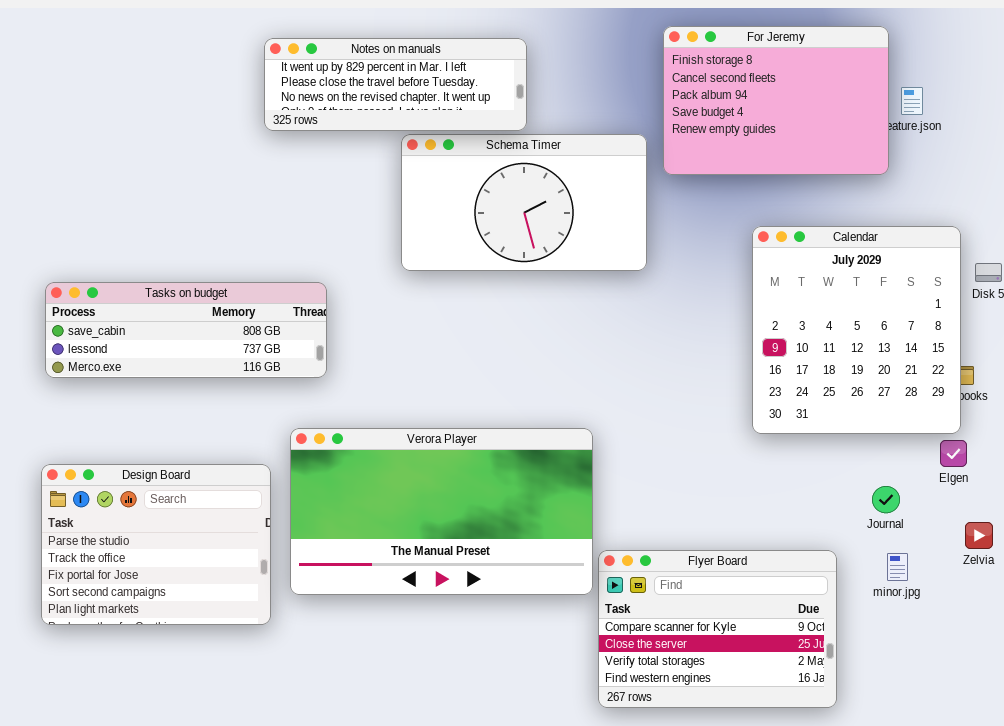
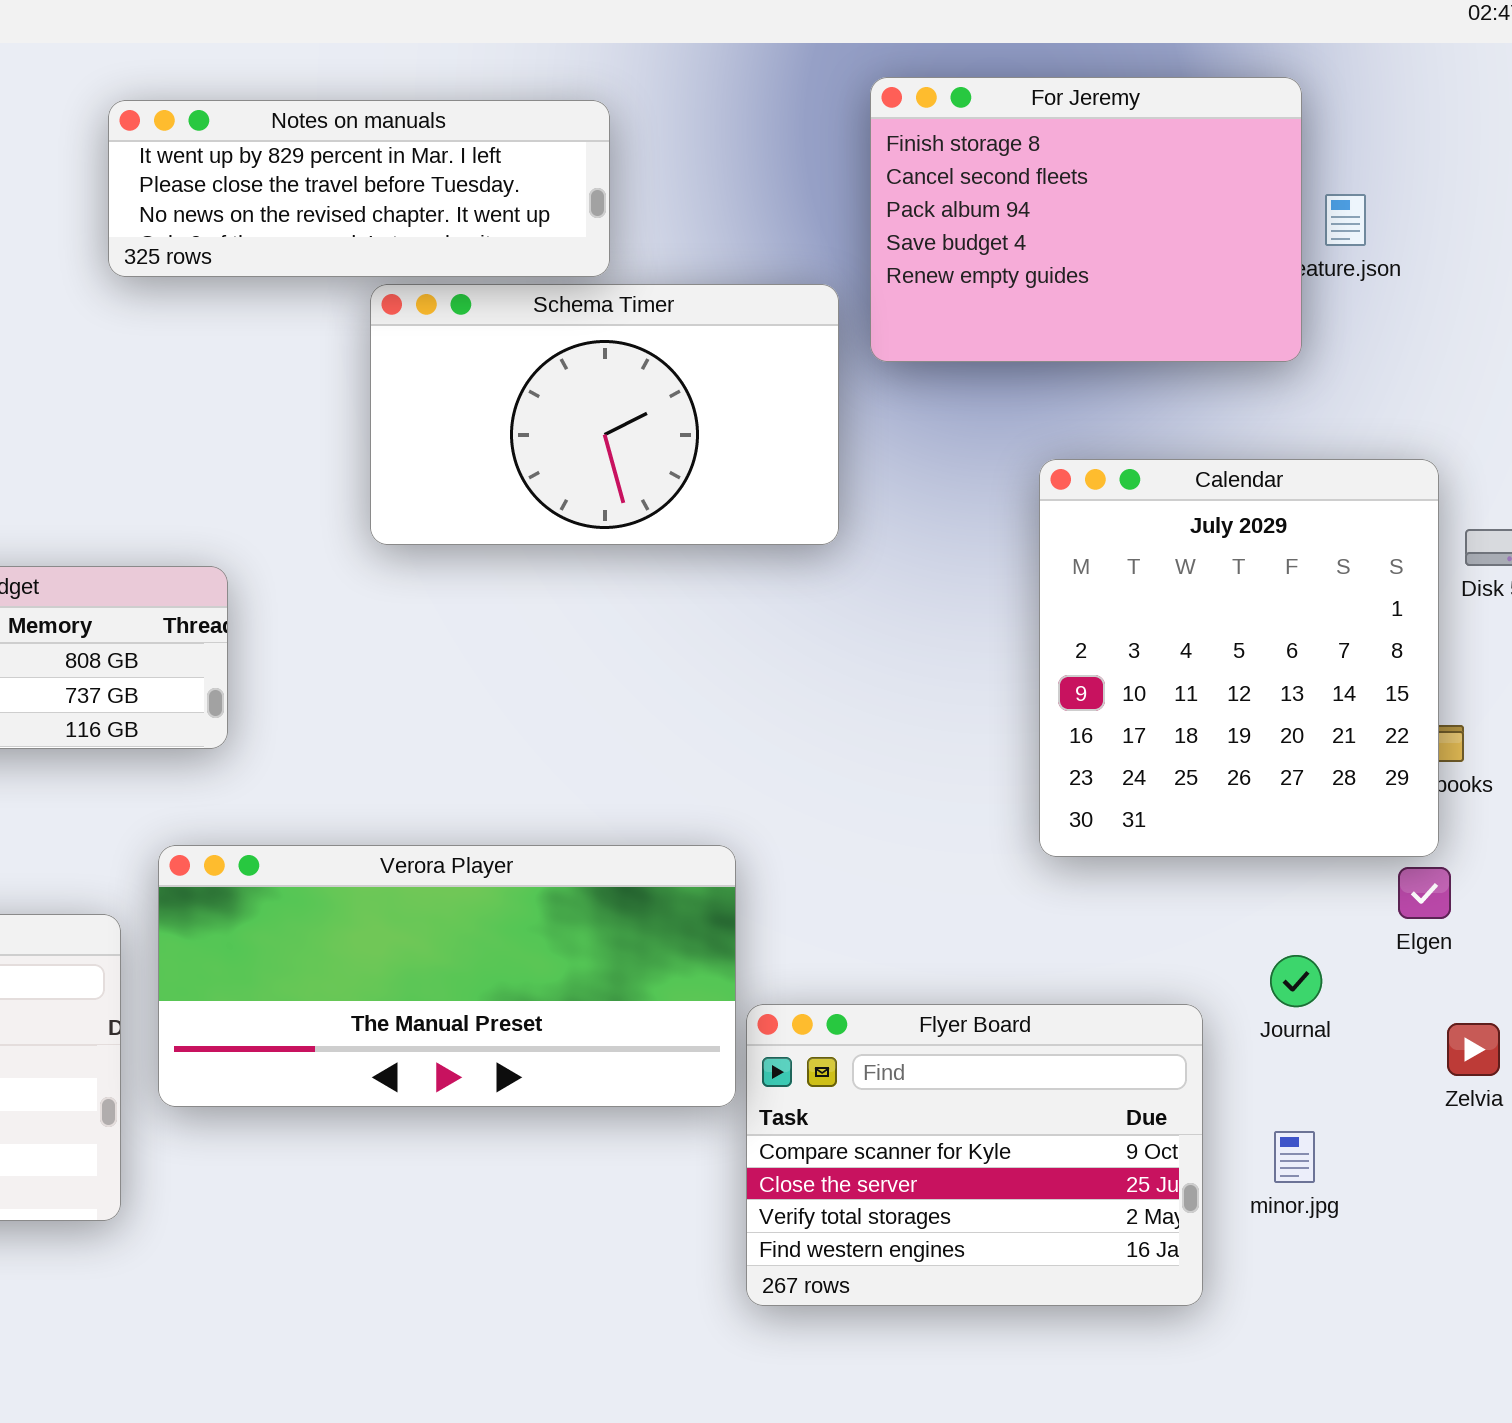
Verora Player: [290,428,593,595] -> [158,845,736,1107], resized
Flyer Board: [598,550,837,708] -> [746,1004,1203,1306], moved
minor.jpg: [887,553,908,581] -> [1274,1131,1315,1183], moved

